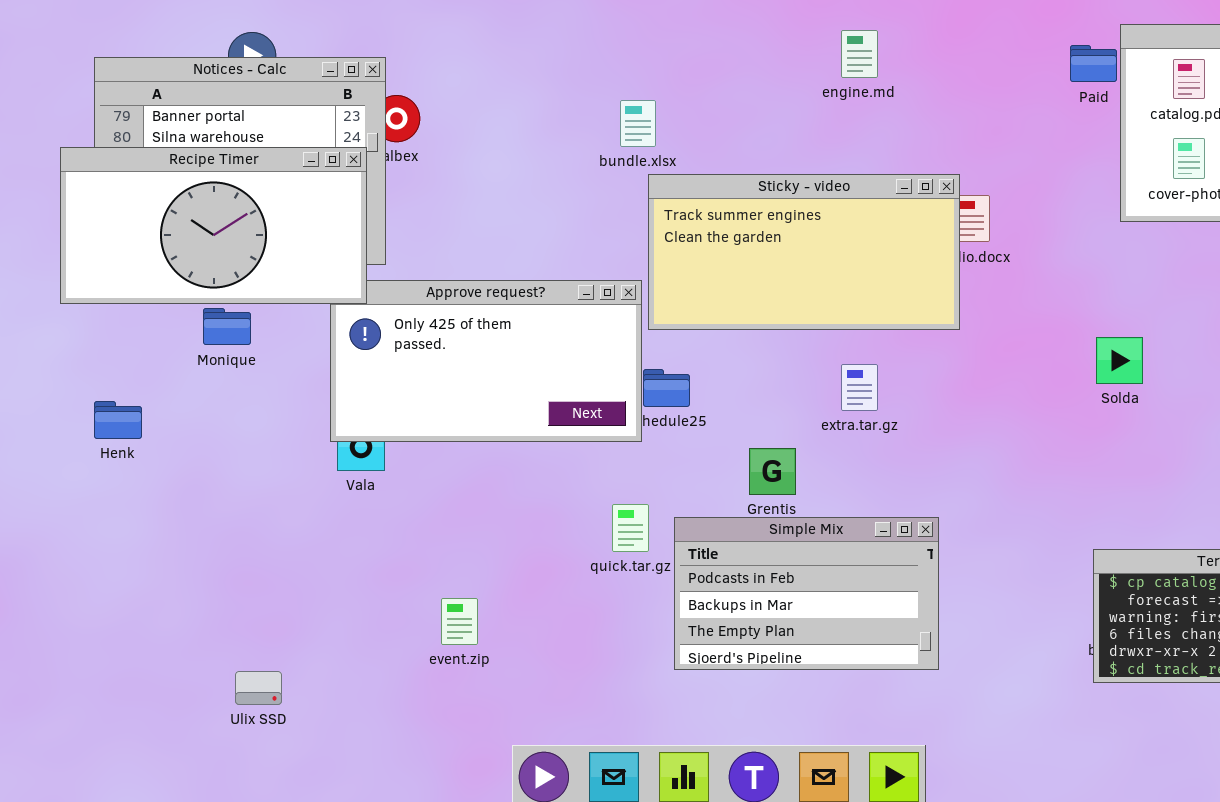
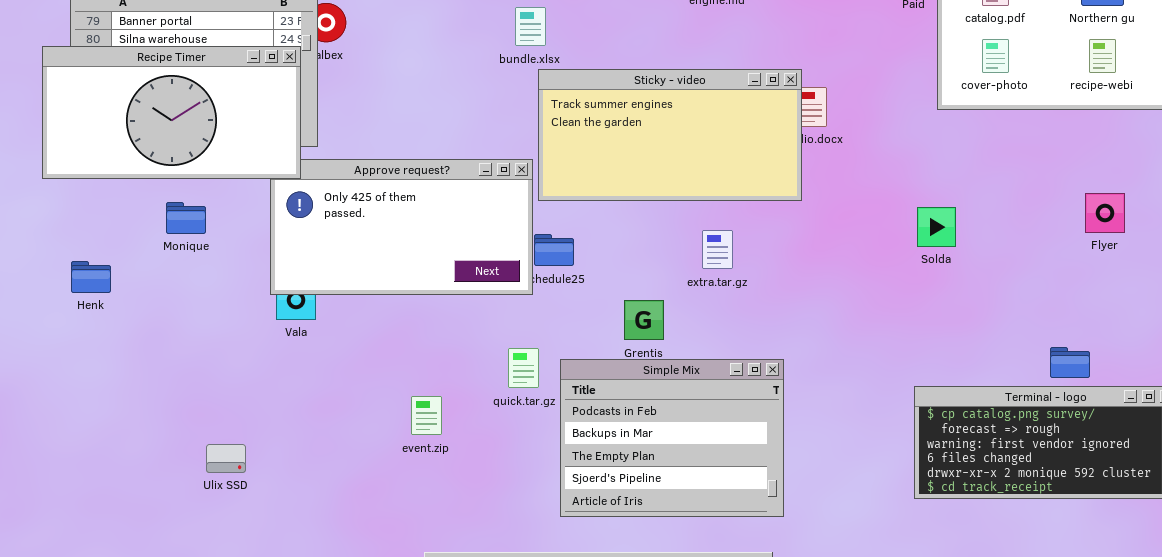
Monique: [203,308,251,345] -> [166,202,206,234], moved
Simple Mix: [674,517,939,670] -> [560,359,784,517], resized
event.zip: [441,598,478,645] -> [411,396,442,435], moved
Ulix SSD: [235,671,282,705] -> [206,444,246,473], moved

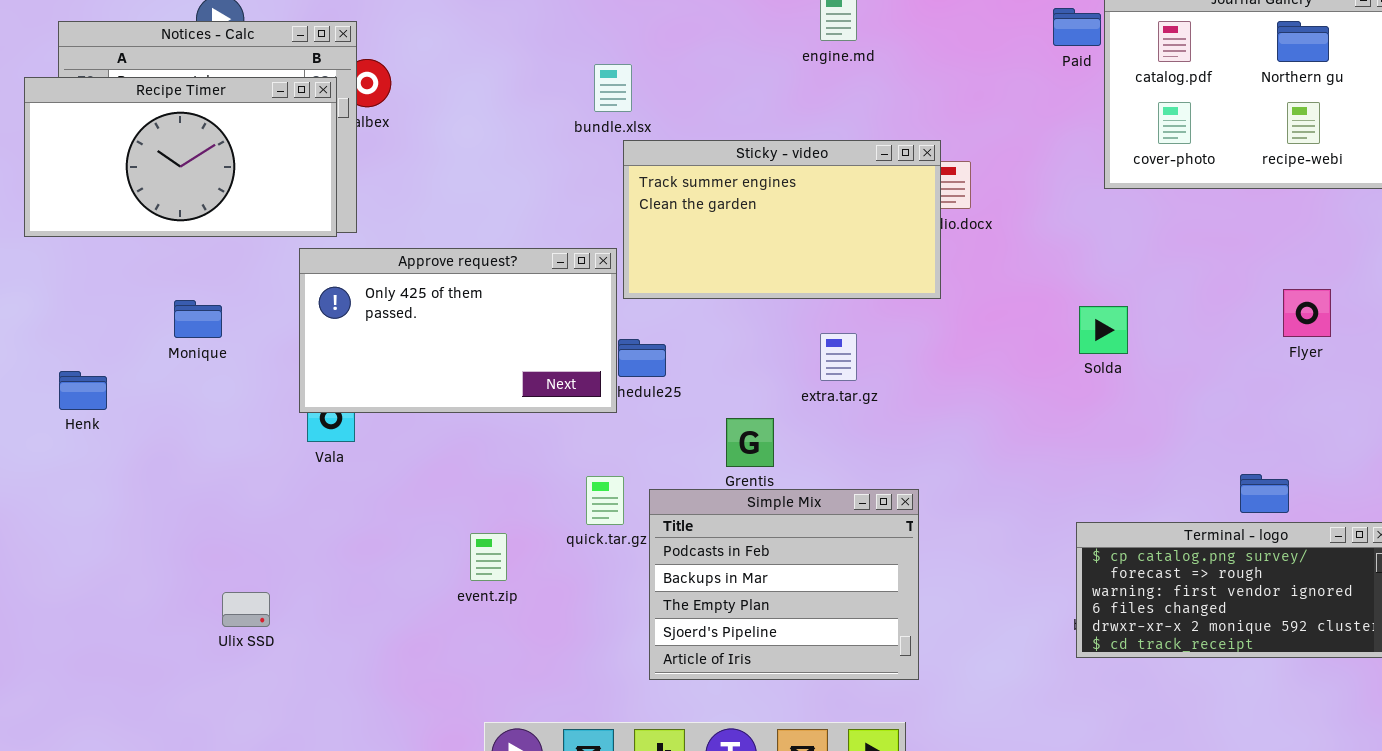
Recipe Timer: [42,46,301,179] -> [24,77,337,237], moved

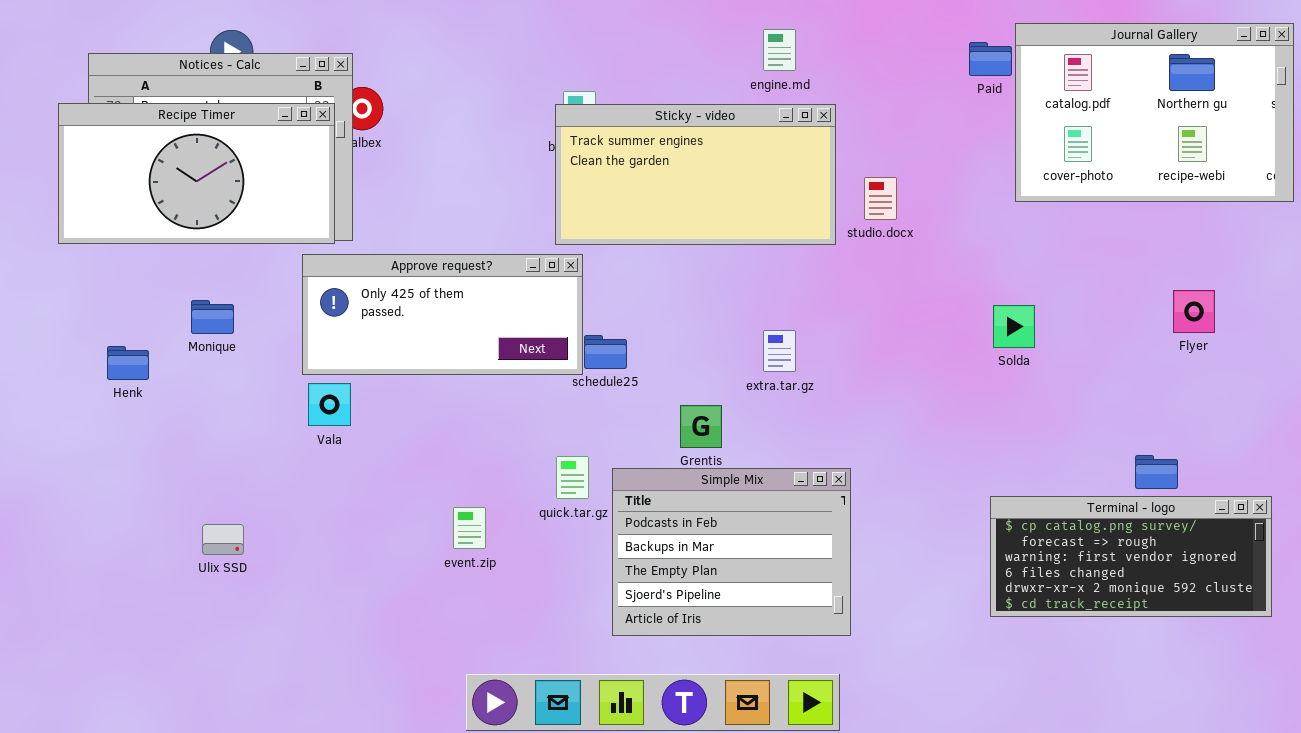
Sticky - video: [623,140,941,299] -> [555,104,836,245], moved
Approve request?: [299,248,617,413] -> [302,254,583,375], resized
Henk: [59,371,107,410] -> [107,346,149,380], moved
Ulix SSD: [222,592,270,627] -> [202,524,244,555], moved

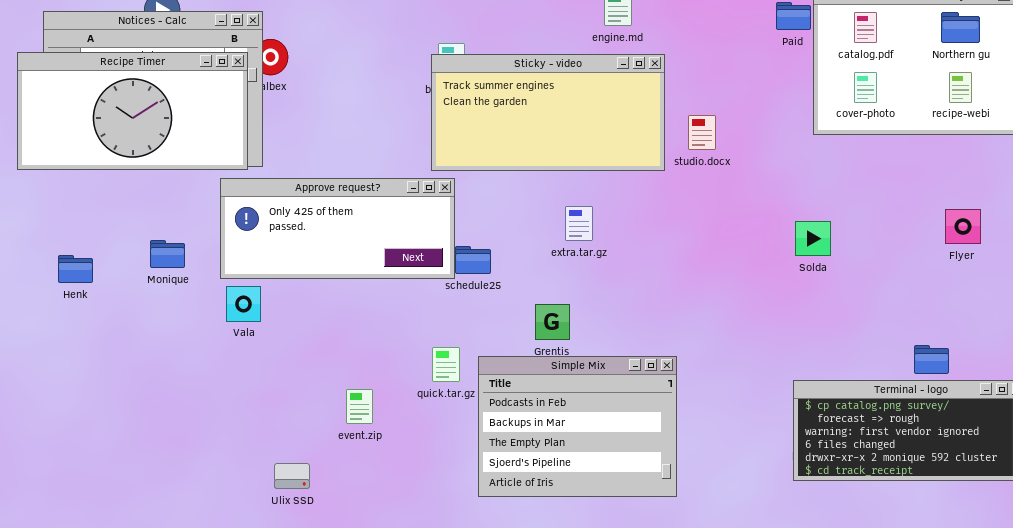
Monique: [191,300,234,334] -> [150,240,185,268], moved
extra.tar.gz: [763,330,796,372] -> [565,206,593,241], moved
Ulix SSD: [202,524,244,555] -> [274,463,310,489], moved

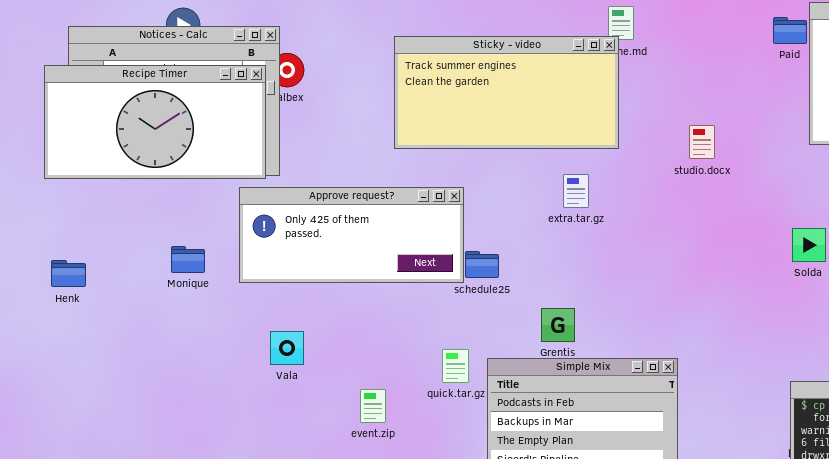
Sticky - video: [431,54,665,171] -> [394,36,619,149], moved
extra.tar.gz: [565,206,593,241] -> [563,174,589,208], moved
Henk: [58,255,93,283] -> [51,260,86,287], moved
Vala: [226,286,261,322] -> [270,331,304,365], moved

